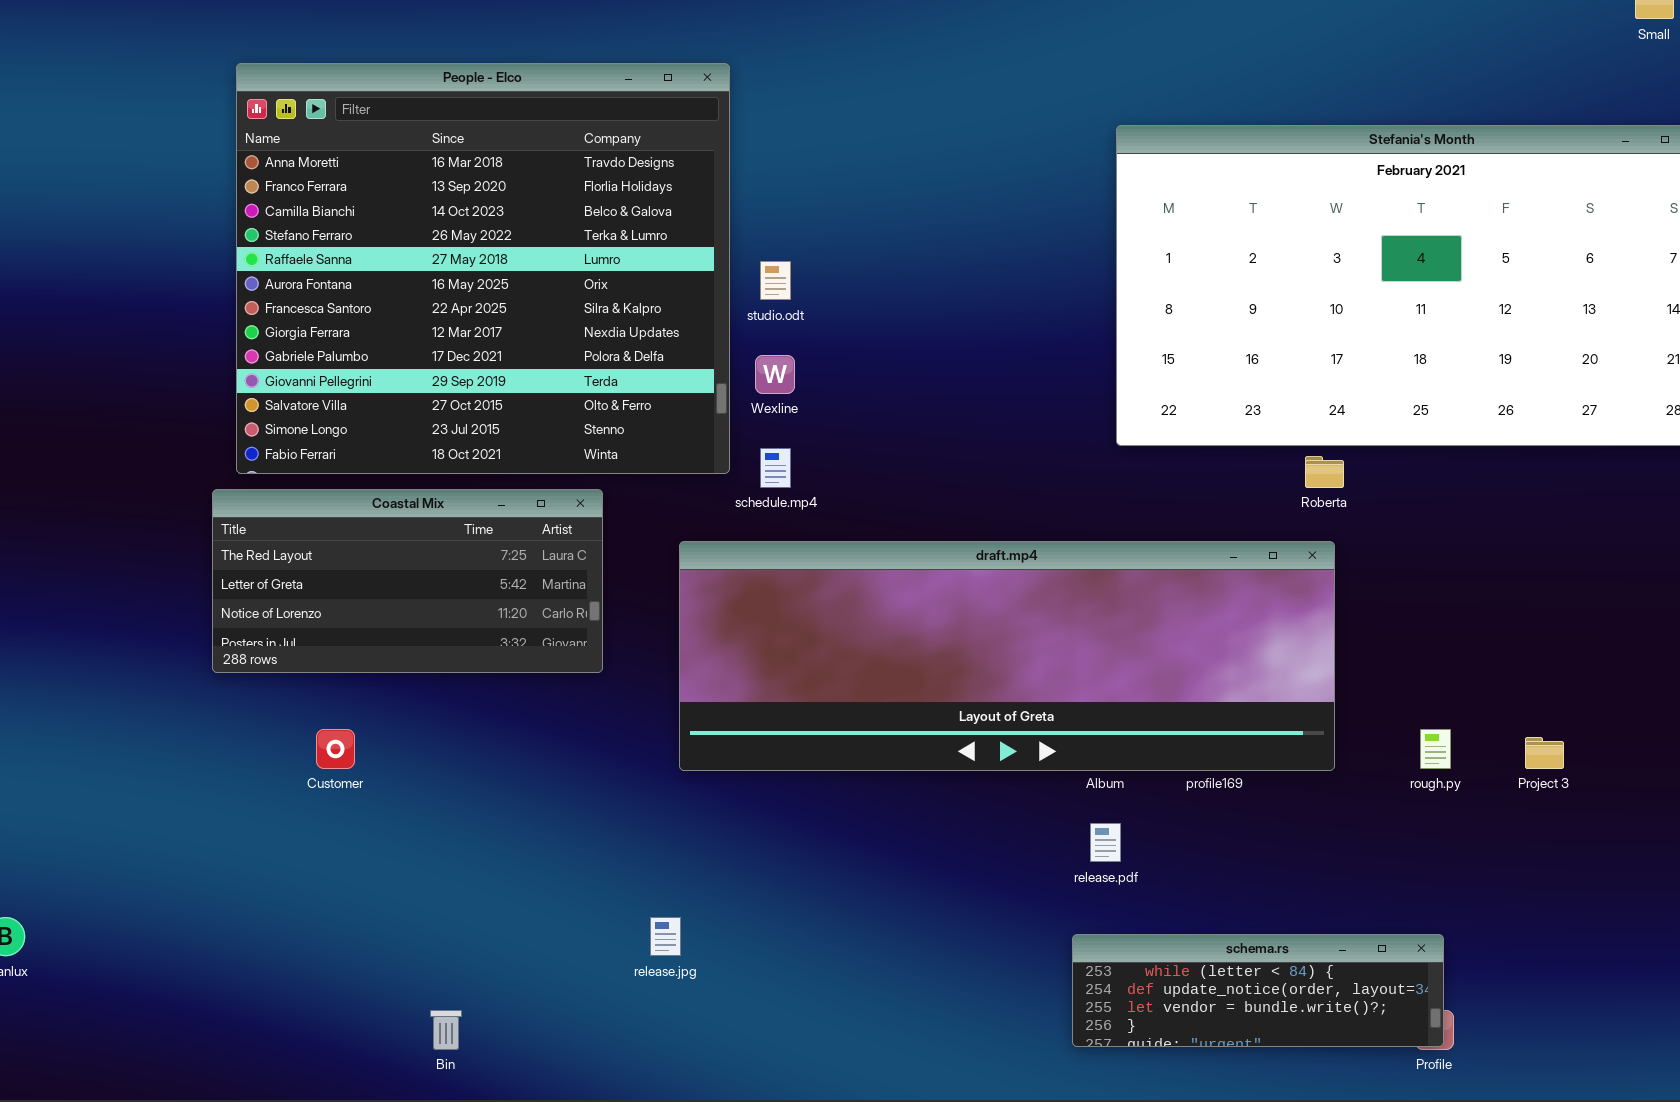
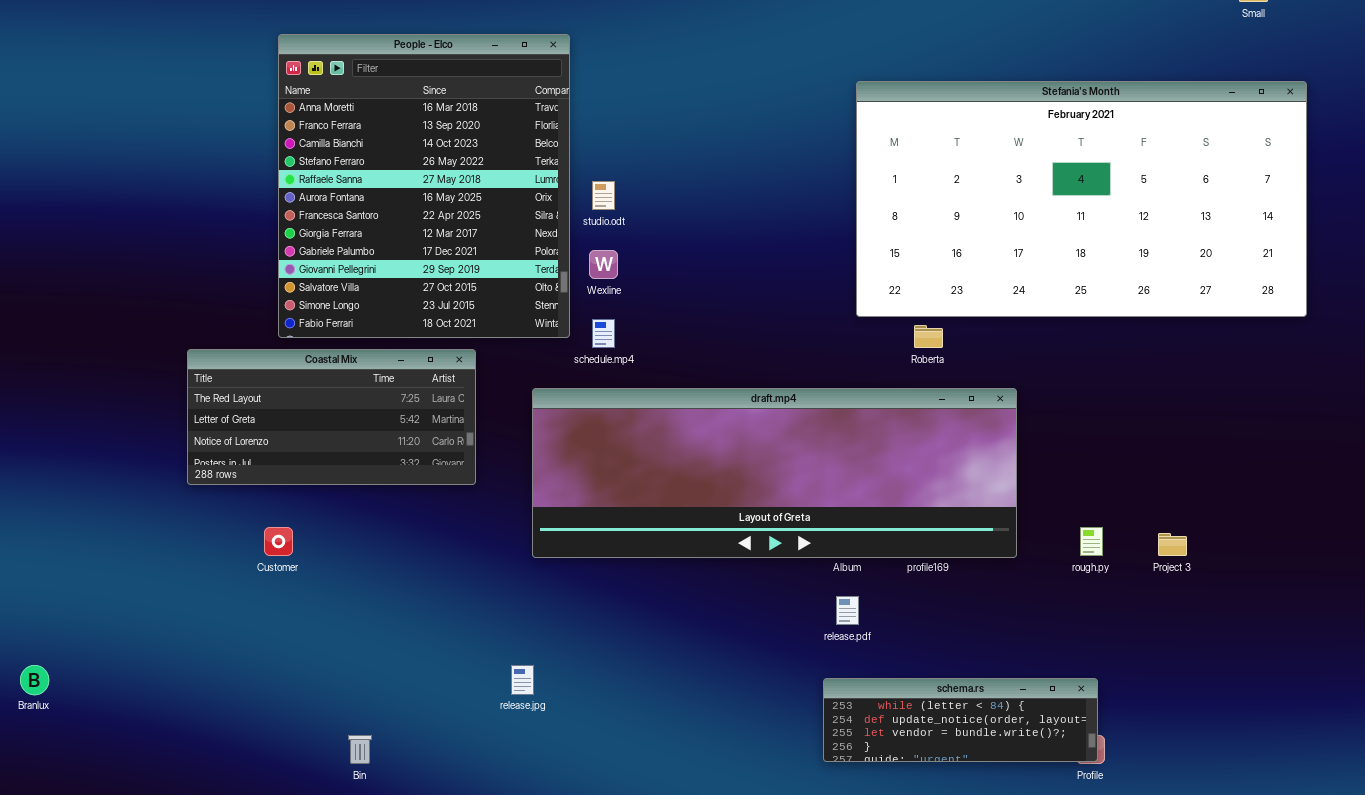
People - Elco: [236,63,730,474] -> [278,34,570,338], resized
Roberta: [1305,456,1344,488] -> [914,325,943,348], moved

